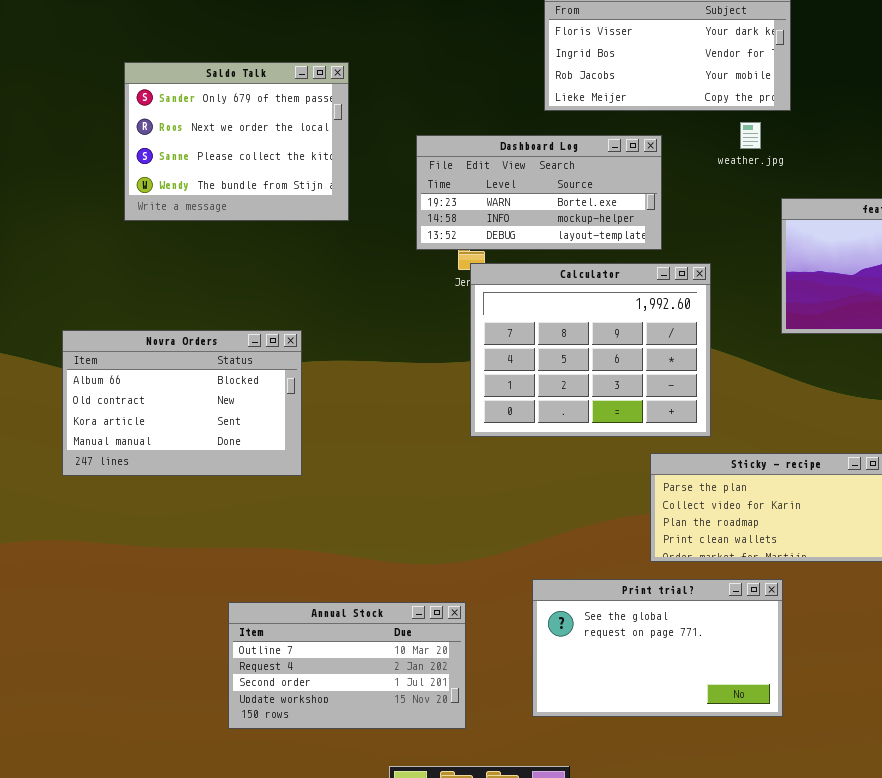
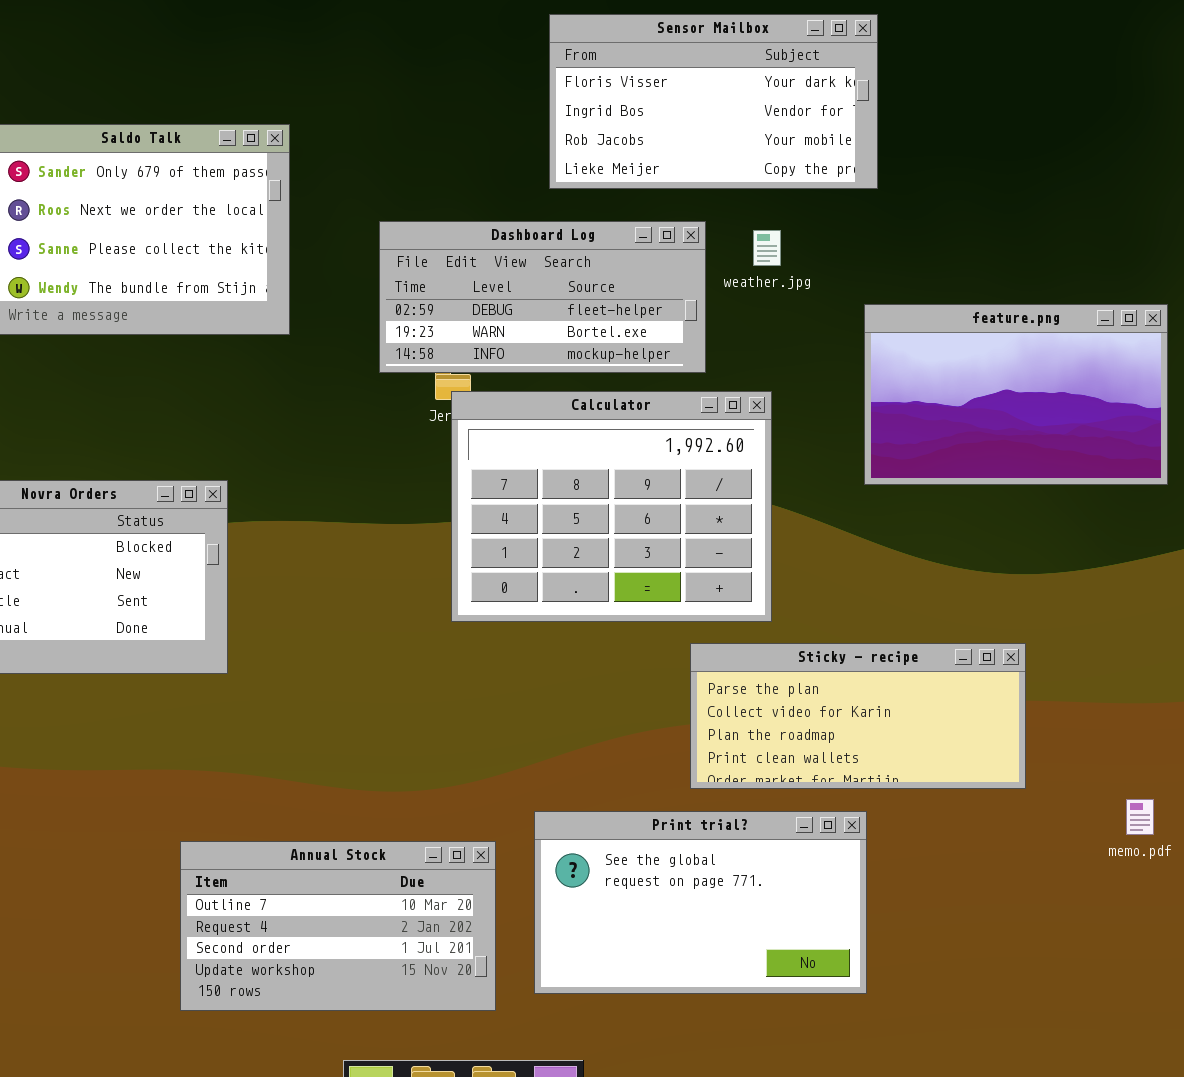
weather.jpg: [740,122,761,149] -> [753,230,781,266], moved
Dashboard Log: [416,135,662,250] -> [379,221,706,373], scrolled up 1 row
Annual Stock: [228,602,466,729] -> [180,841,496,1011], moved

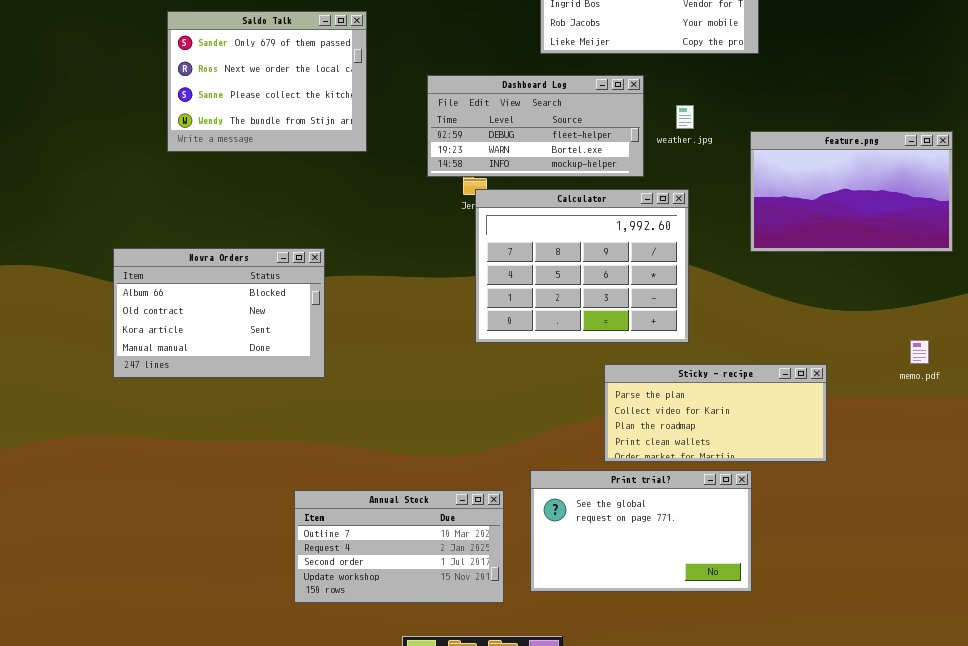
weather.jpg: [753,230,781,266] -> [676,105,694,129], moved
Sticky - recipe: [690,643,1026,789] -> [604,364,827,462], moved
memo.pdf: [1126,799,1154,835] -> [910,340,929,364], moved

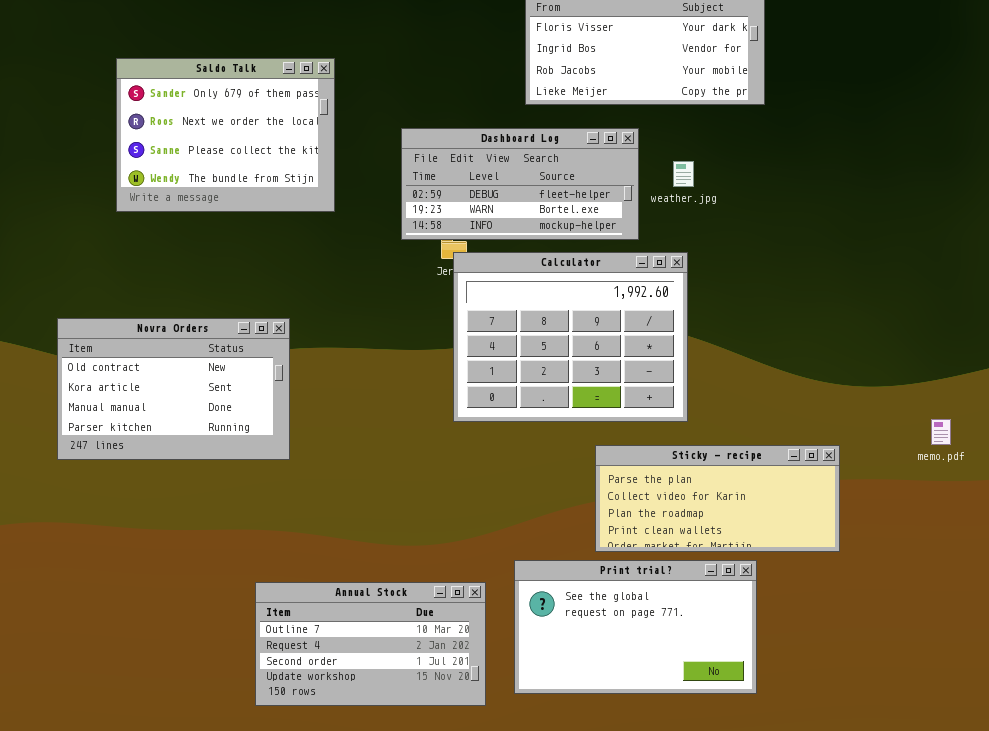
feature.png: [750,131,953,252] -> none, closed
Novra Orders: [113,248,325,378] -> [57,318,290,460], scrolled down 1 row

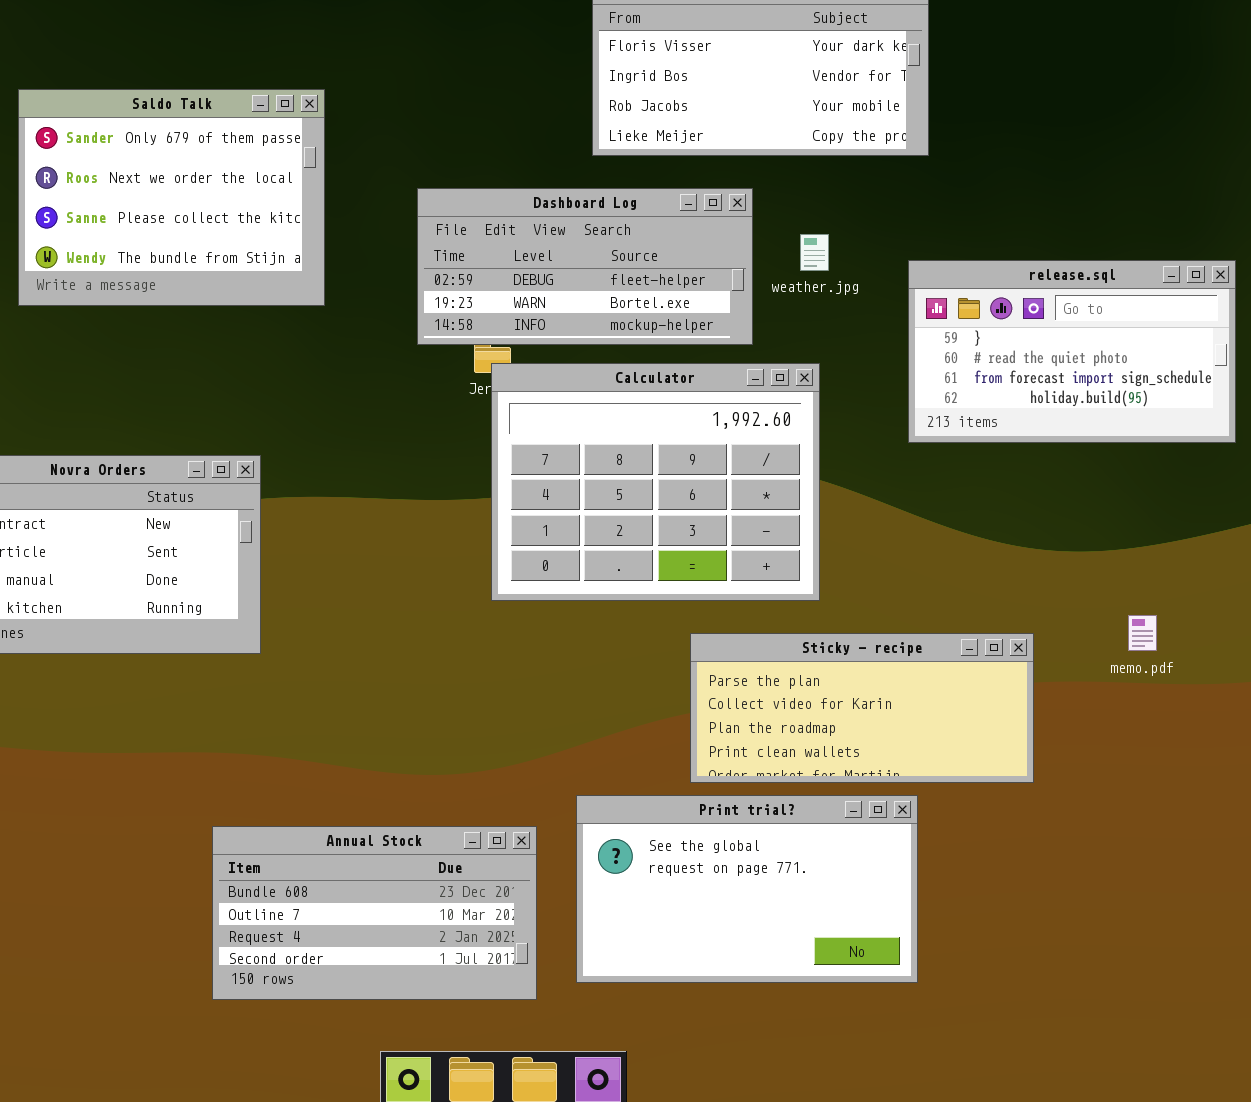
release.sql: none -> [908,260,1236,443], opened
memo.pdf: [931,419,951,445] -> [1128,615,1157,651], moved
Annual Stock: [255,582,486,706] -> [212,826,537,1000], scrolled up 1 row

